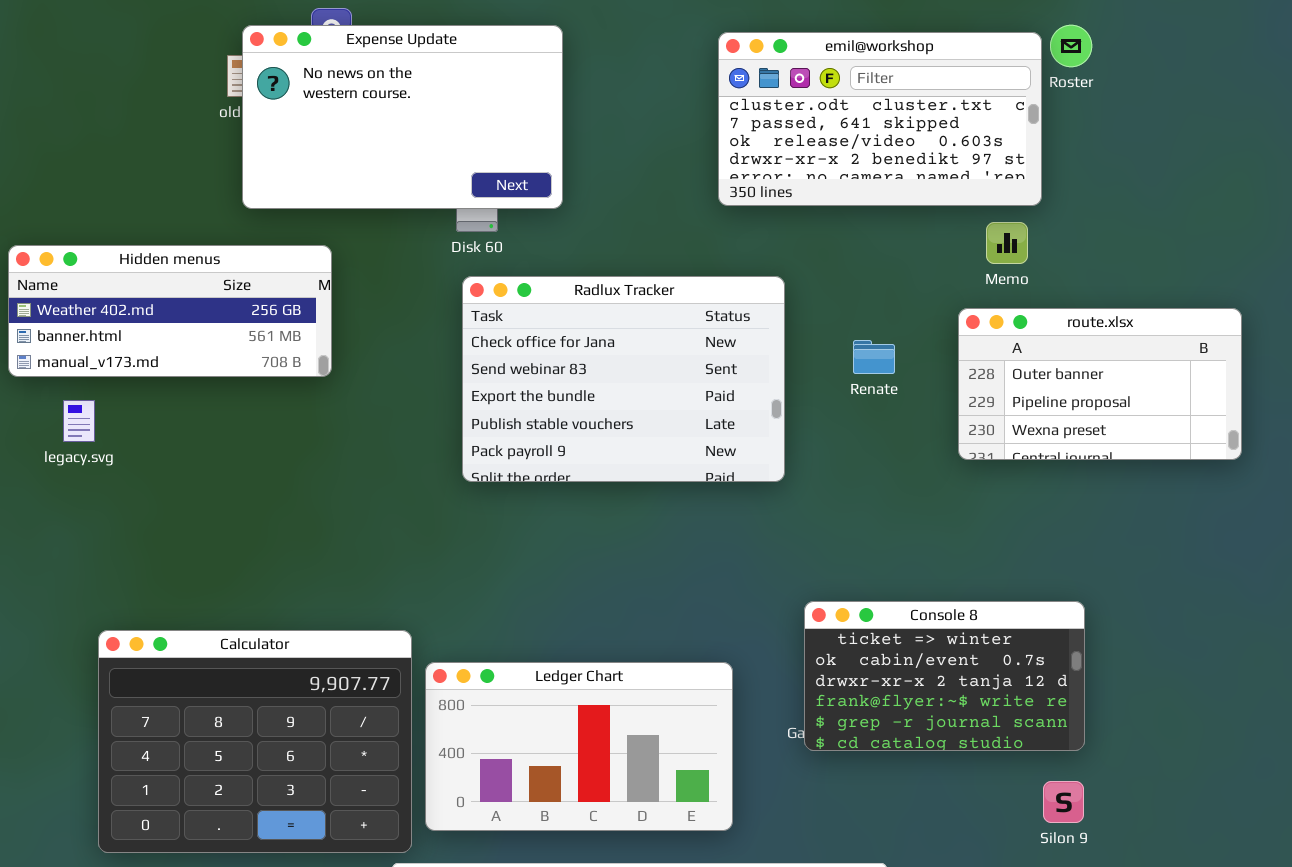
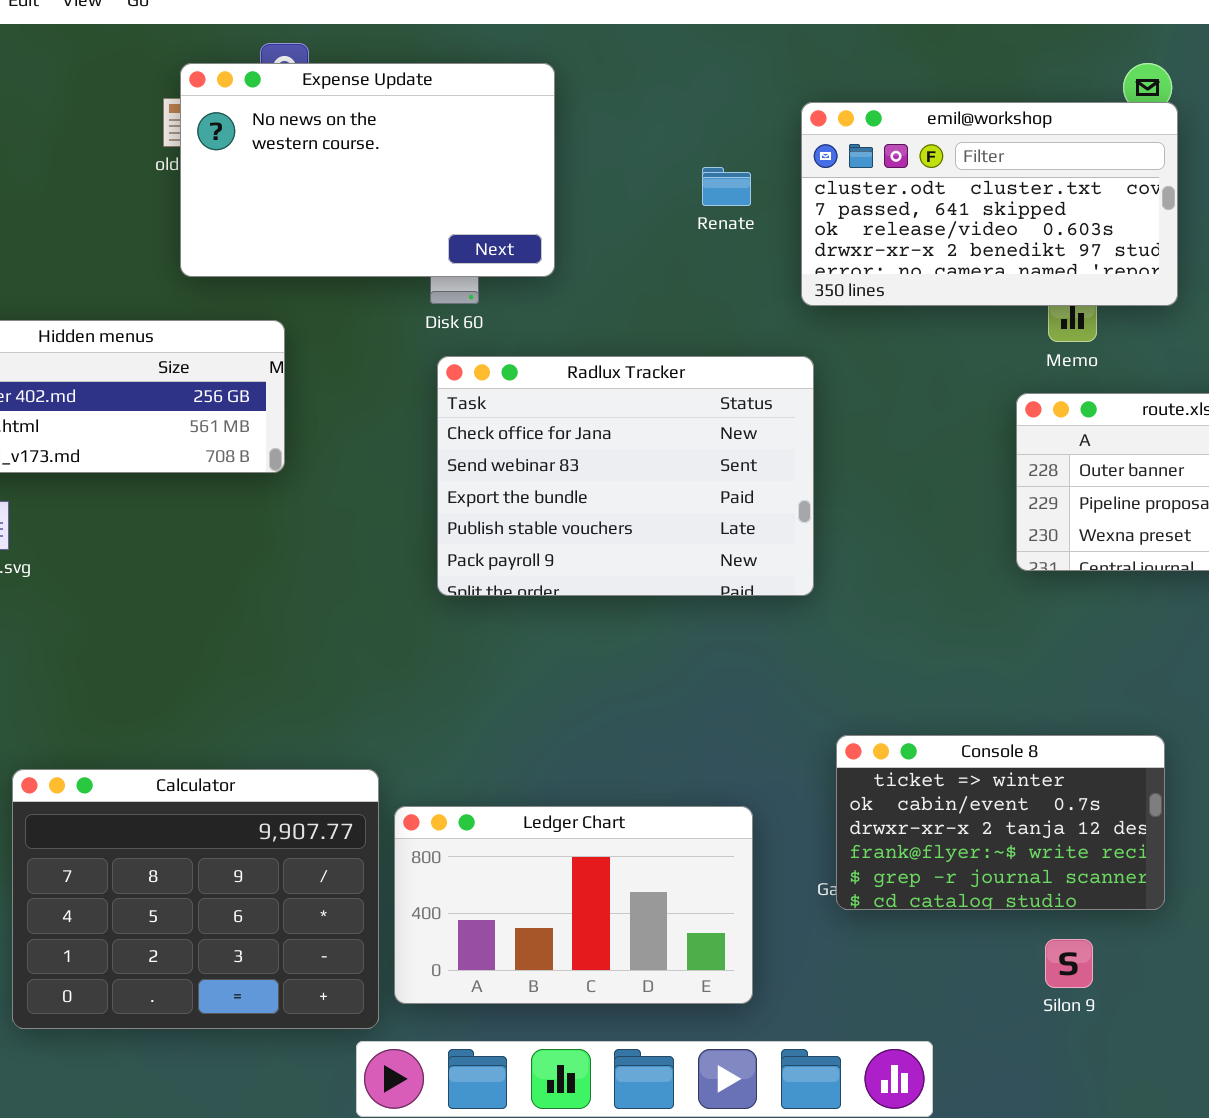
emil@workshop: [718,32,1042,206] -> [801,102,1178,306], moved
Renate: [853,340,895,374] -> [702,167,751,206], moved
Silon 9: [1043,781,1084,823] -> [1045,939,1093,988], moved

